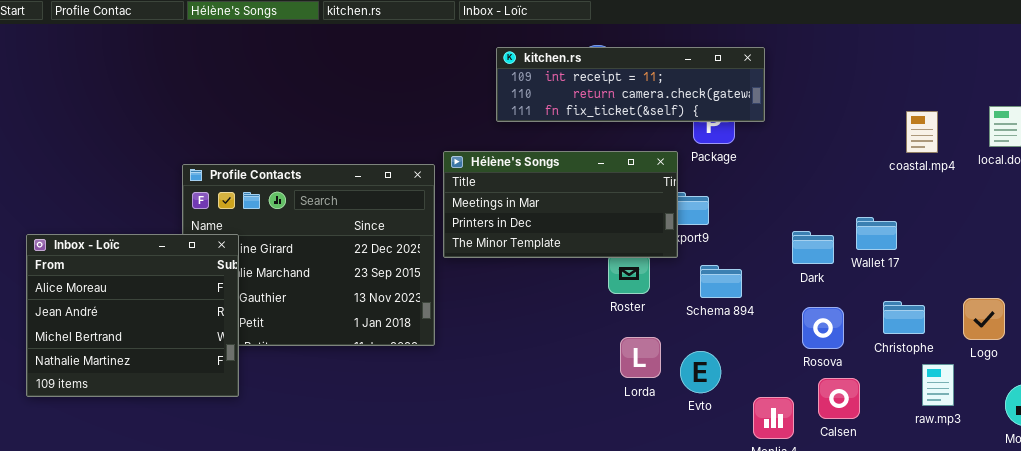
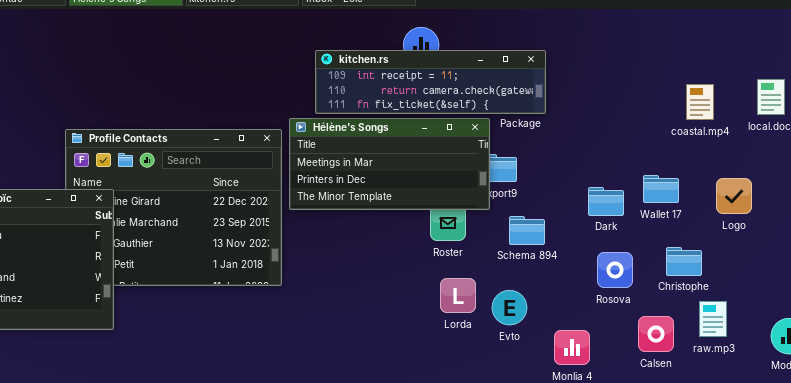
kitchen.rs: [496,47,765,122] -> [315,50,546,114], moved
Logo: [963,298,1005,340] -> [716,178,752,214], moved
Calsen: [818,378,860,419] -> [638,316,674,352], moved

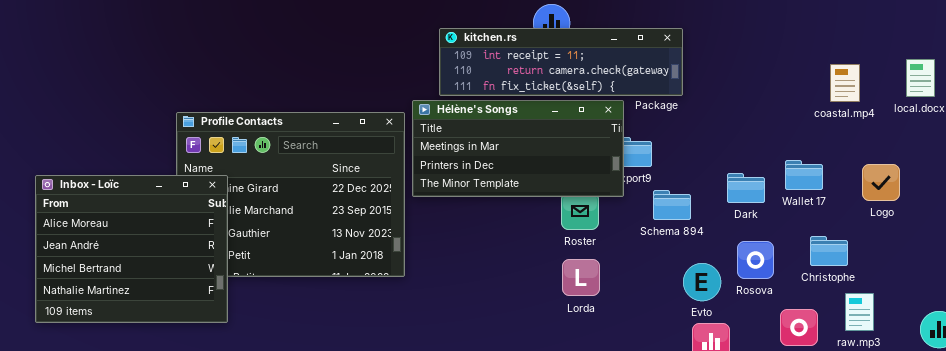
Schema 894: [509,216,545,245] -> [653,190,691,220], moved
Lorda: [440,278,476,313] -> [562,259,600,296], moved
Evto: [492,290,527,325] -> [683,263,721,301], moved

